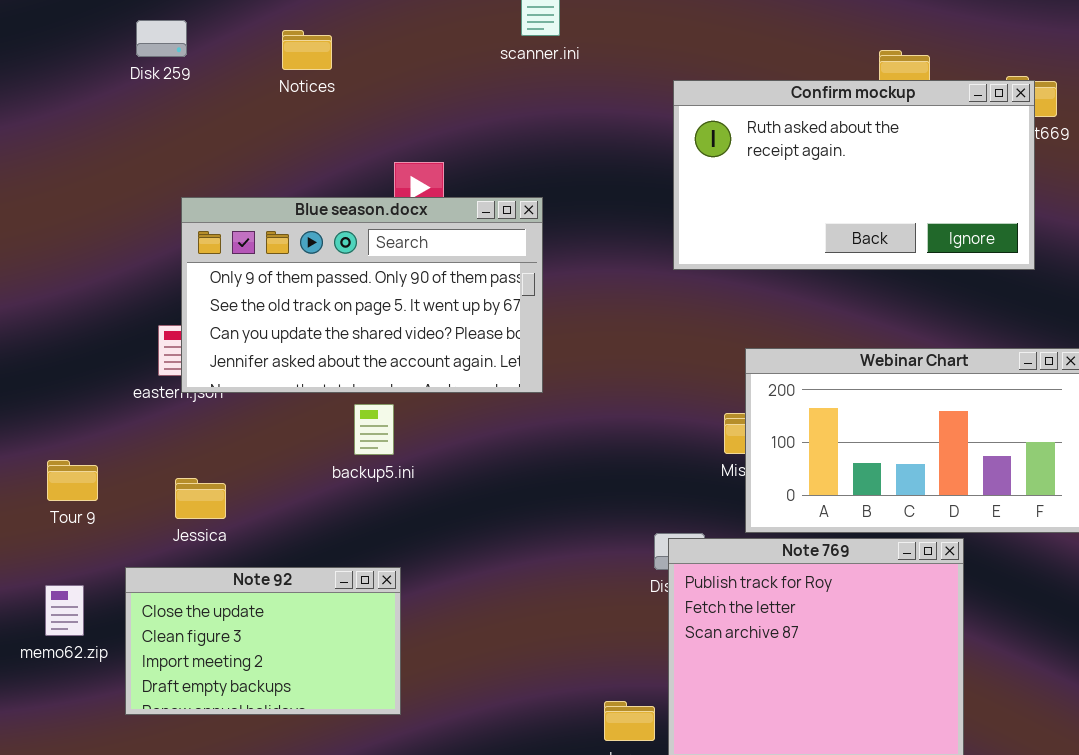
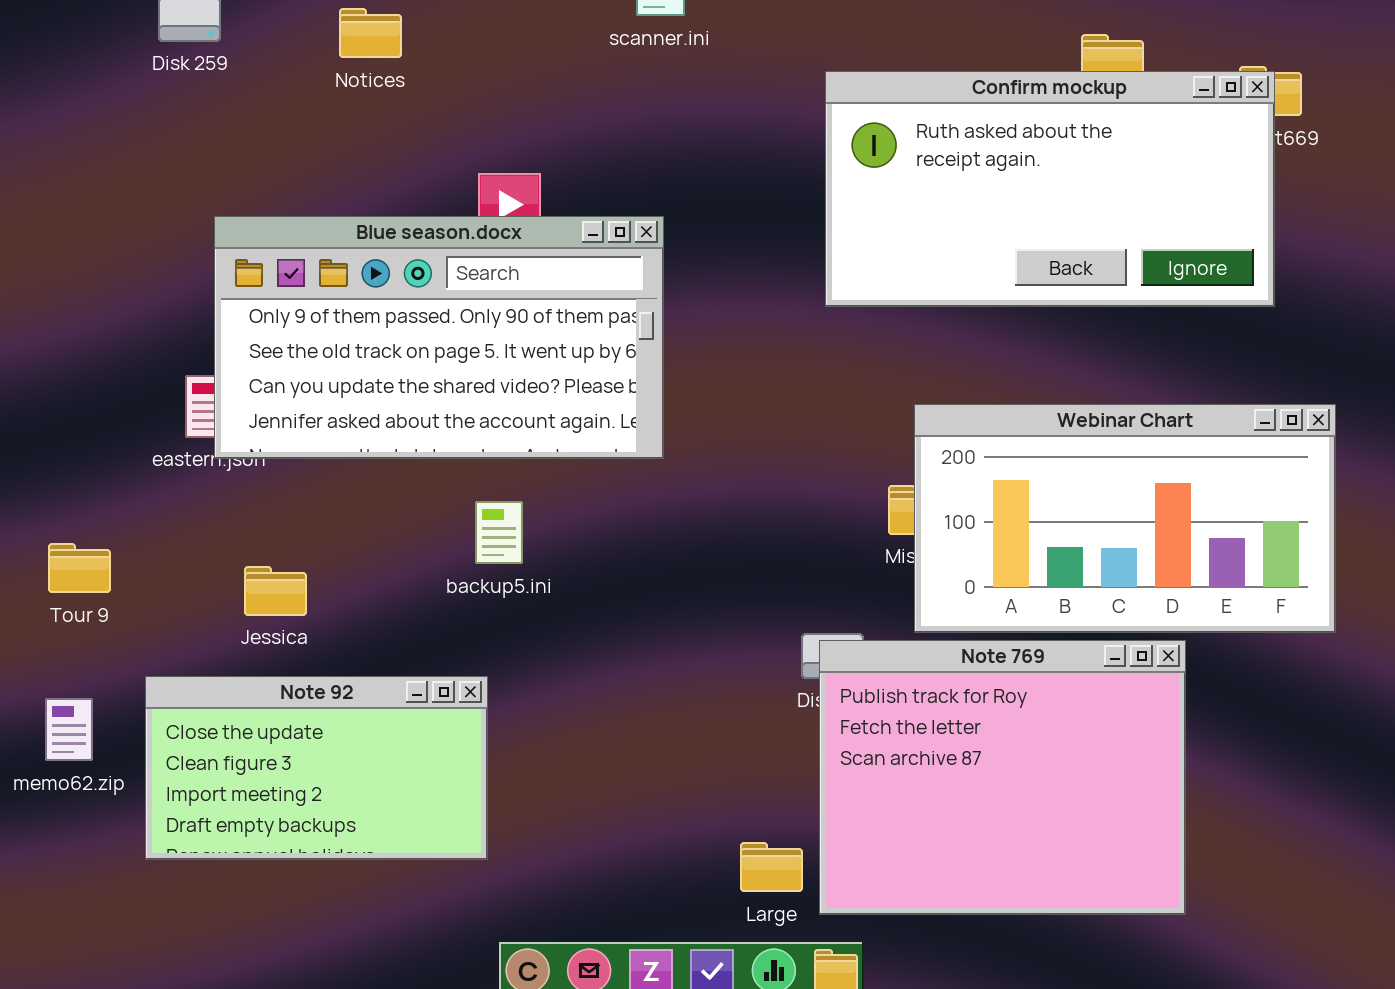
backup5.ini: [354,404,394,455] -> [475,501,523,564], moved
Jessica: [175,478,226,519] -> [244,566,307,616], moved

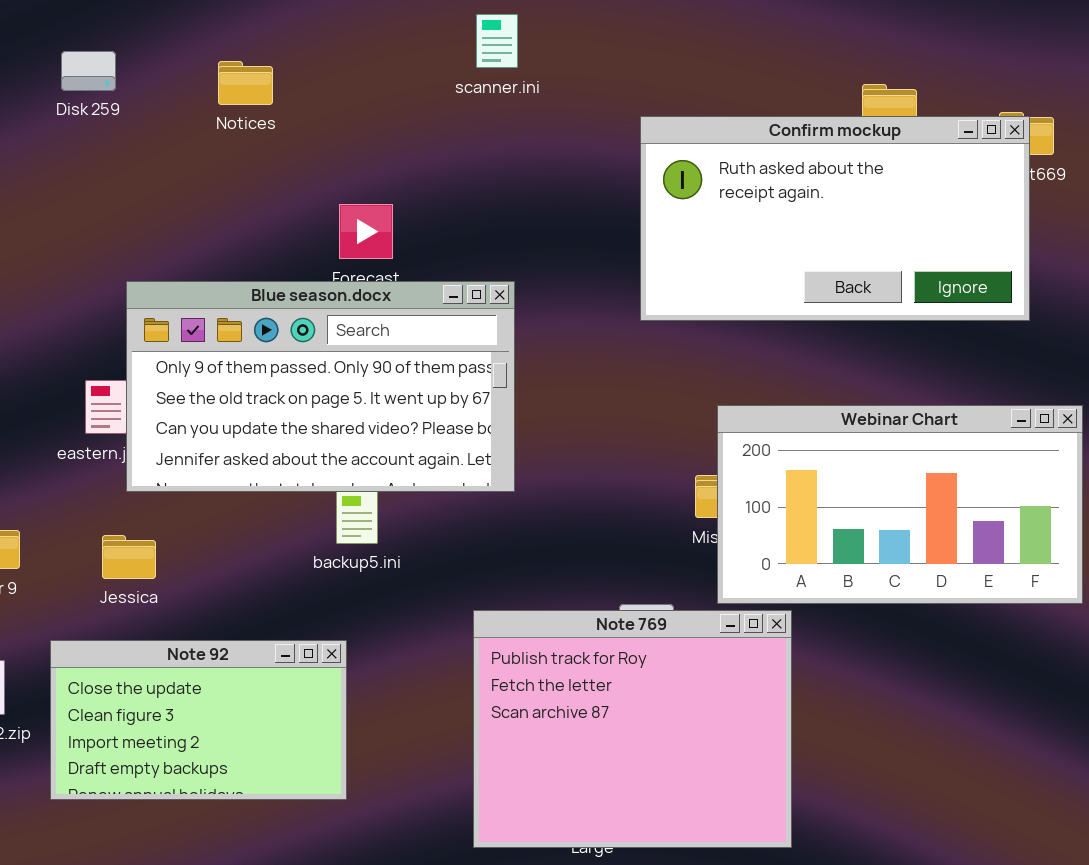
Blue season.docx: [214,216,664,459] -> [126,281,515,492], moved
Jessica: [244,566,307,616] -> [102,535,156,579], moved
Note 769: [819,640,1186,915] -> [473,610,792,848], moved

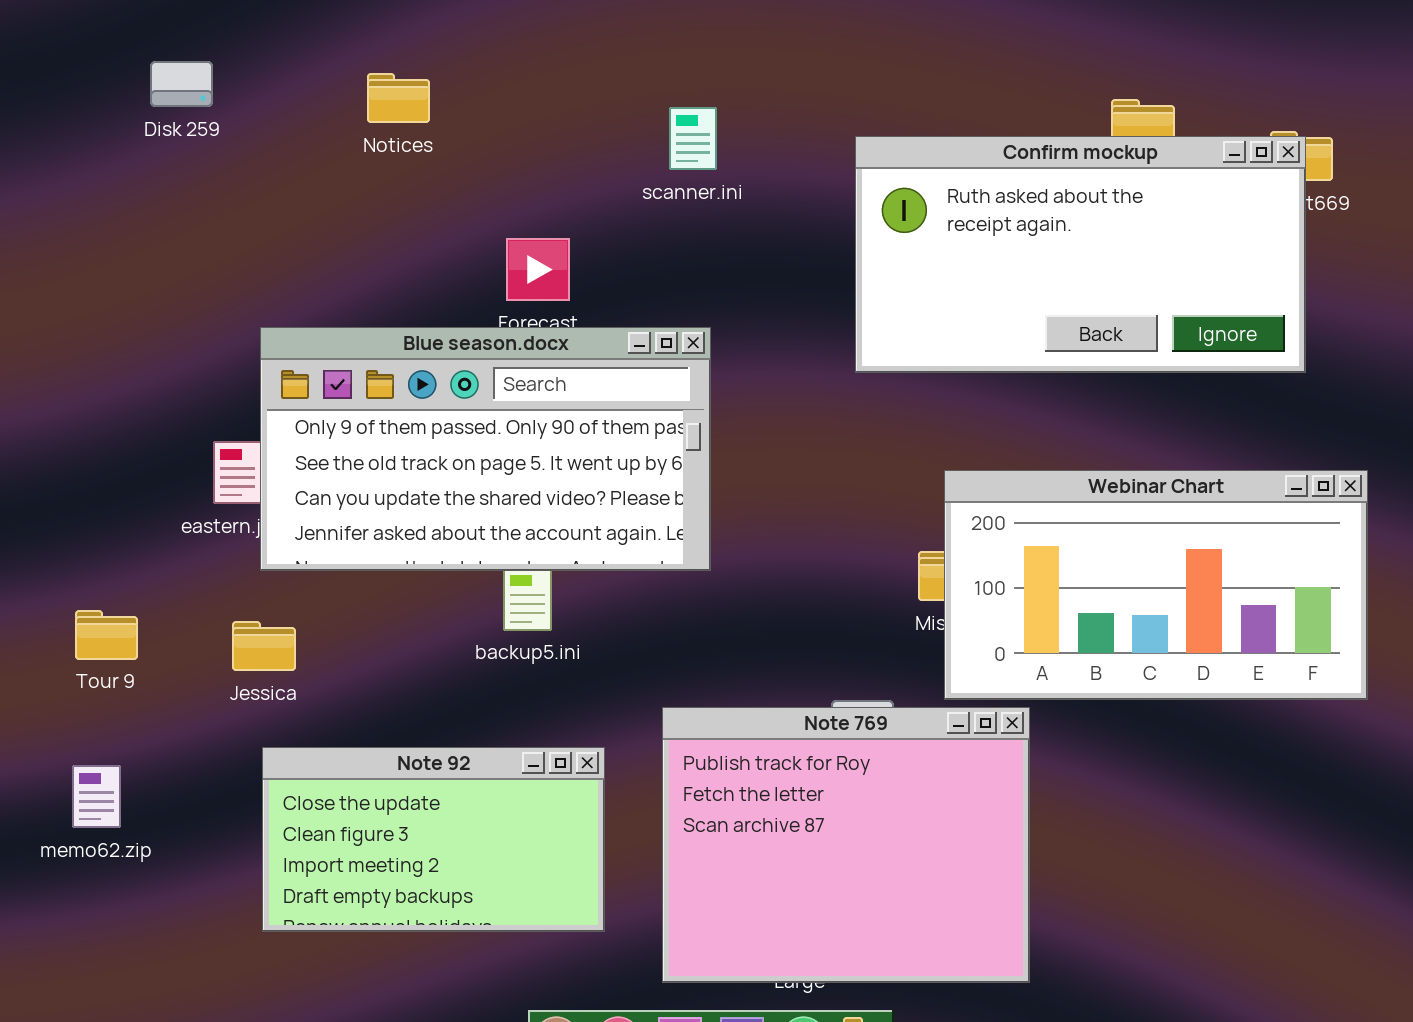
scanner.ini: [476,14,518,68] -> [669,107,717,170], moved
Disk 259: [61,51,116,91] -> [150,61,213,107], moved
Note 92: [50,640,347,800] -> [262,747,605,932], moved

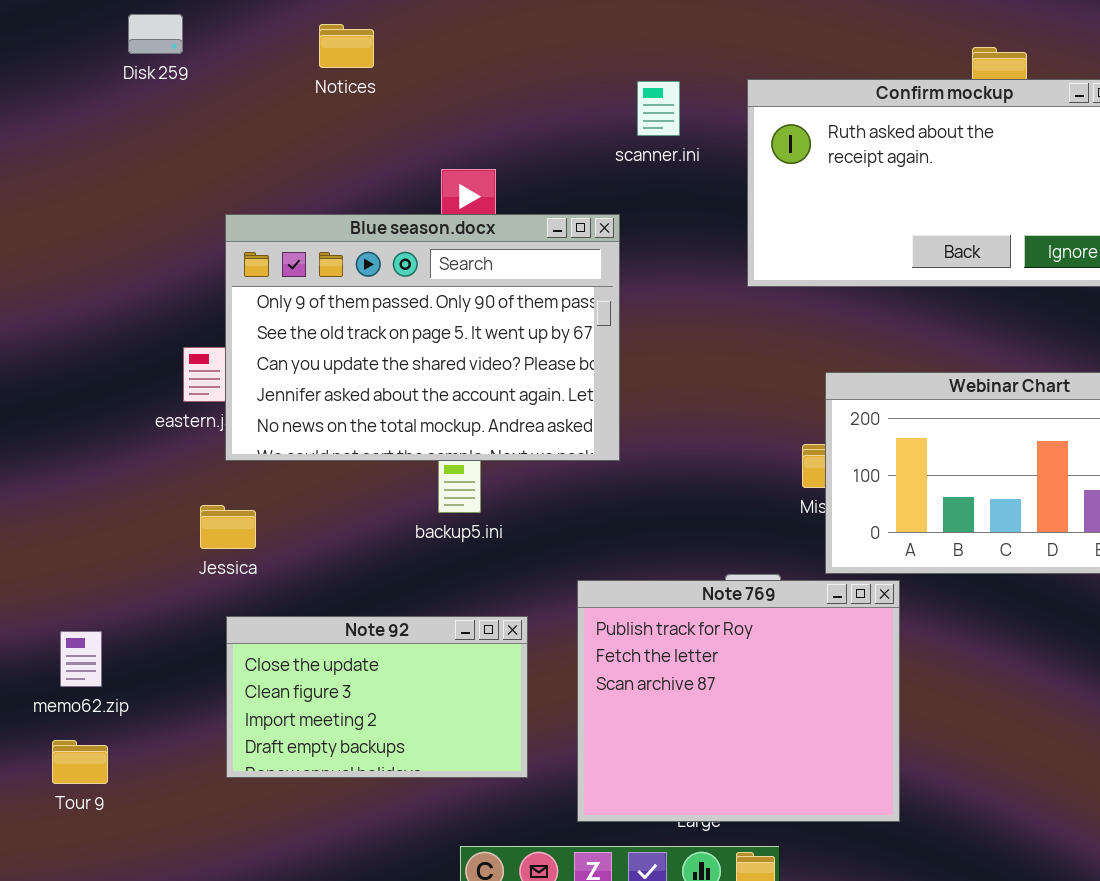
scanner.ini: [669,107,717,170] -> [637,81,680,136], moved
Blue season.docx: [260,327,711,571] -> [225,214,620,461], resized
Tour 9: [75,610,138,660] -> [52,740,108,784], moved

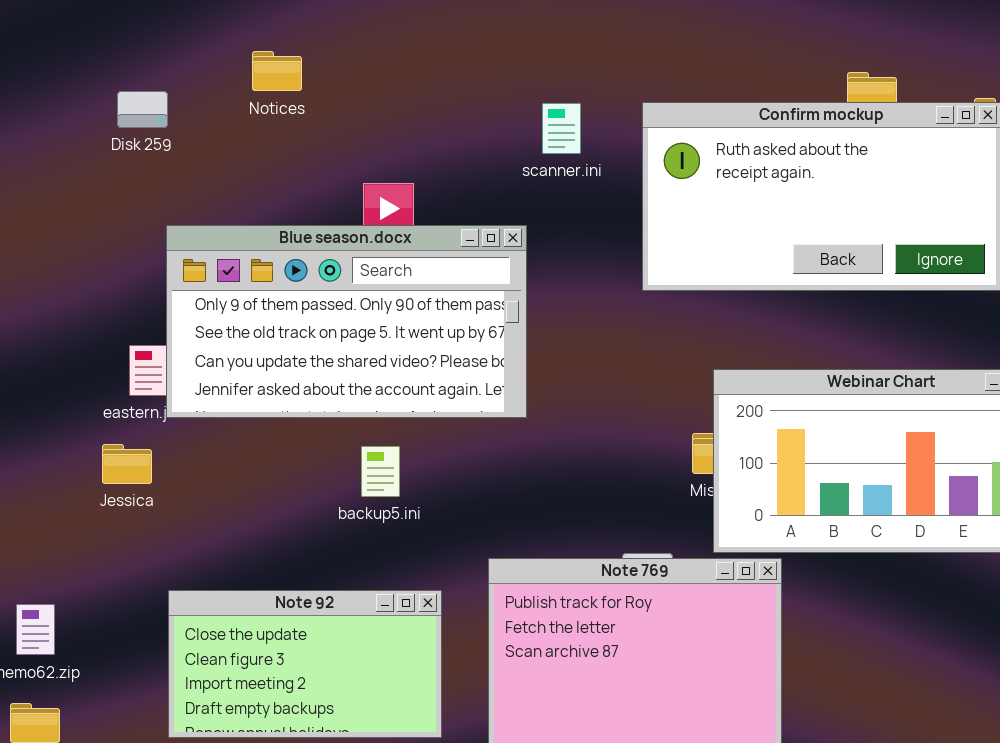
Disk 259: [128,14,183,54] -> [117,91,168,128], moved
Blue season.docx: [225,214,620,461] -> [166,225,527,418], resized
Jessica: [200,505,256,549] -> [102,444,152,484], moved

